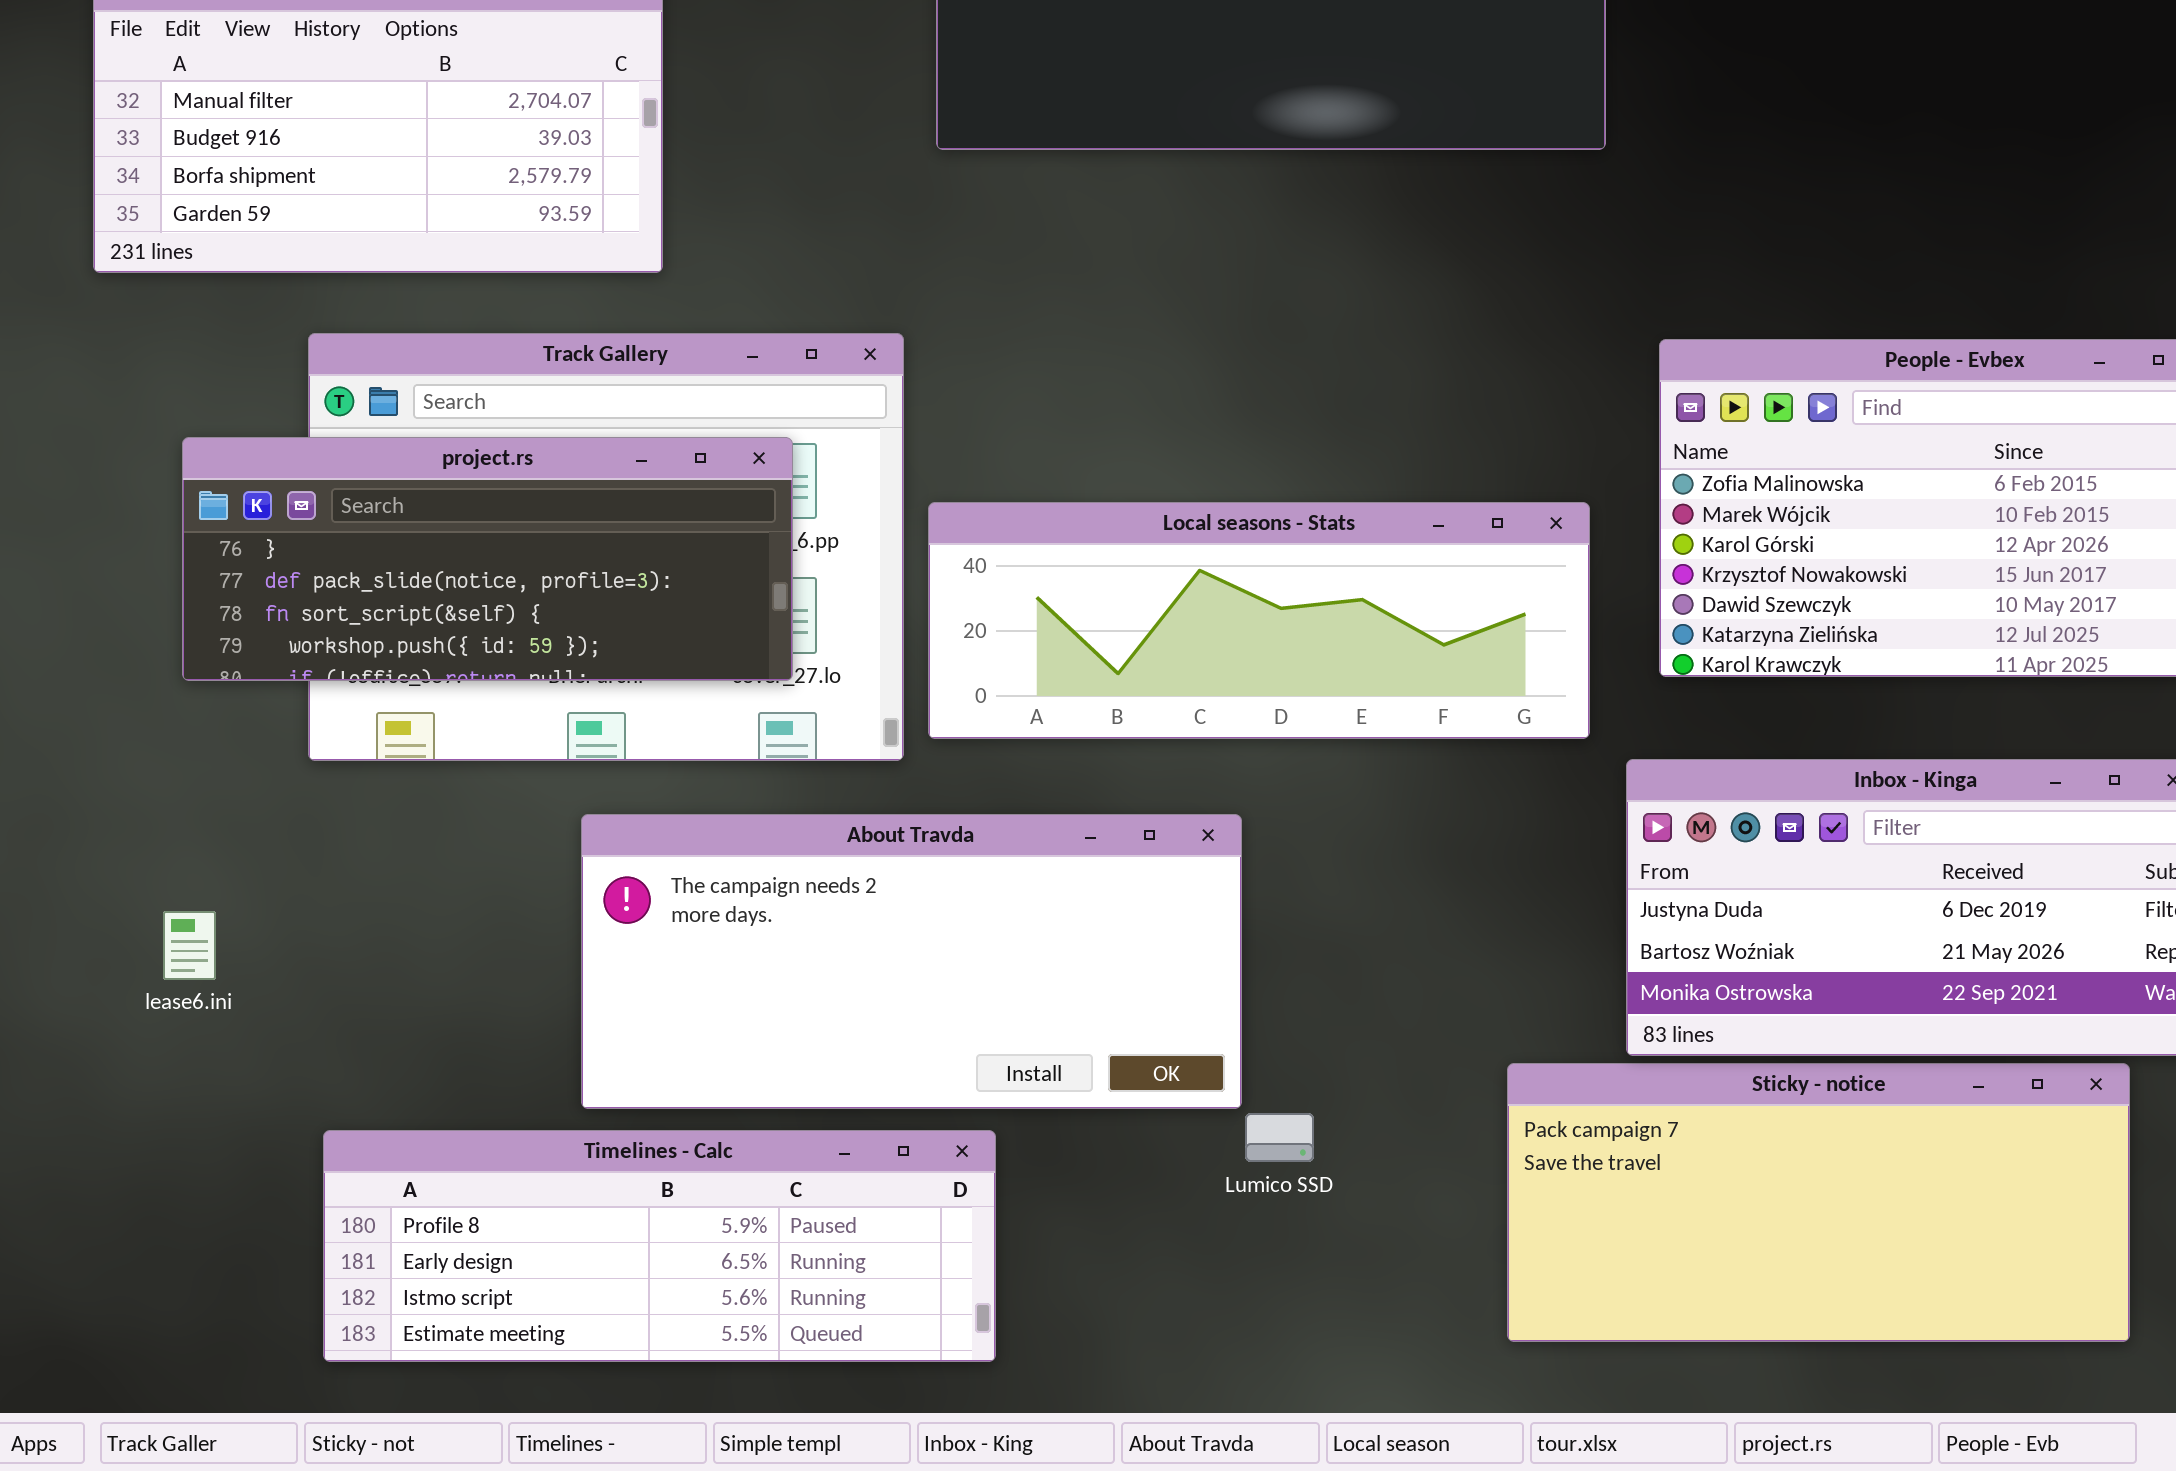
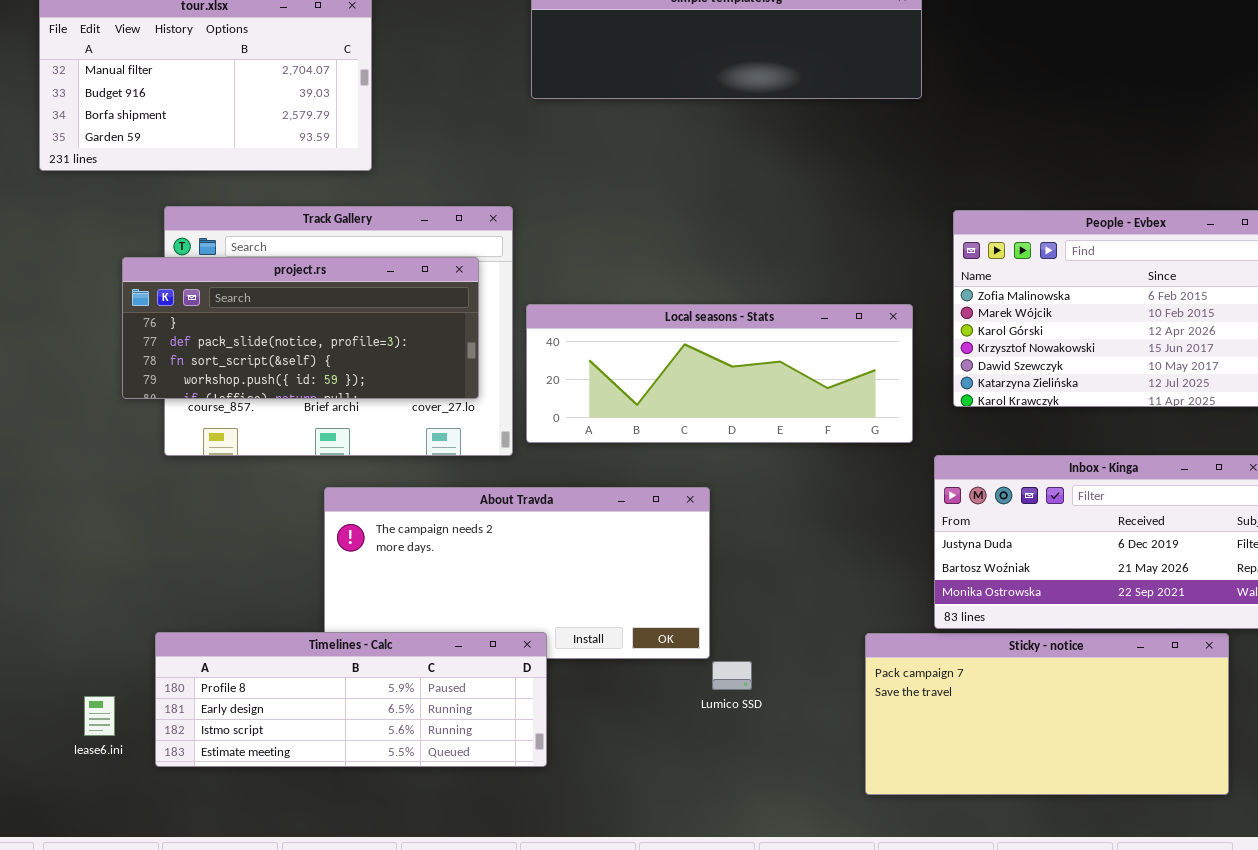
project.rs: [182,437,793,681] -> [122,257,479,399], moved
lease6.ini: [163,911,216,980] -> [84,696,115,736], moved
Timelines - Calc: [323,1130,996,1362] -> [155,632,547,767], moved

